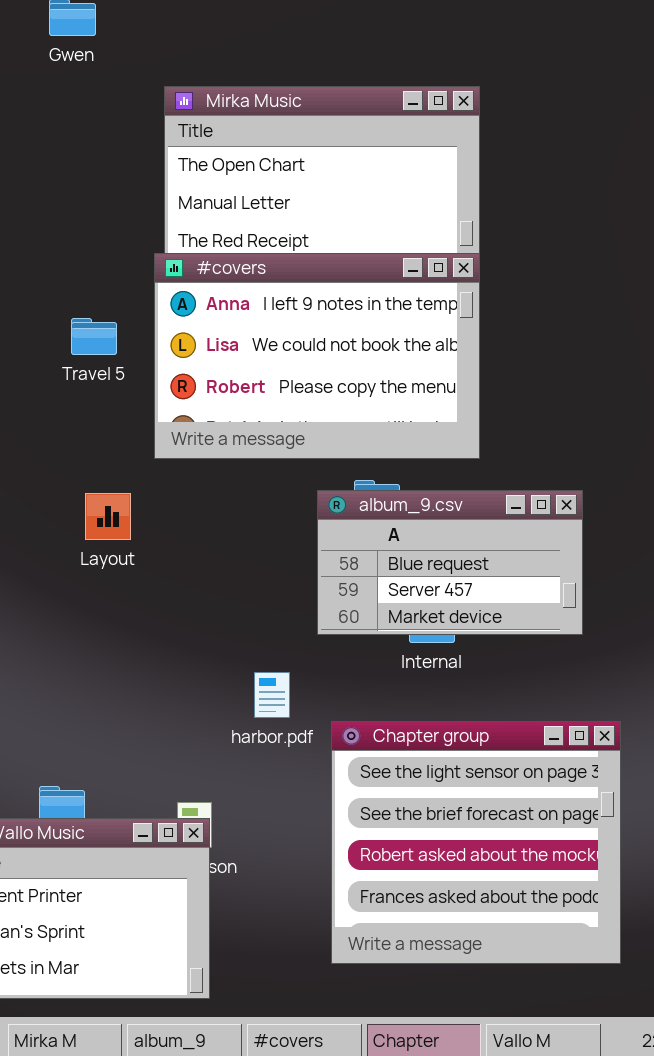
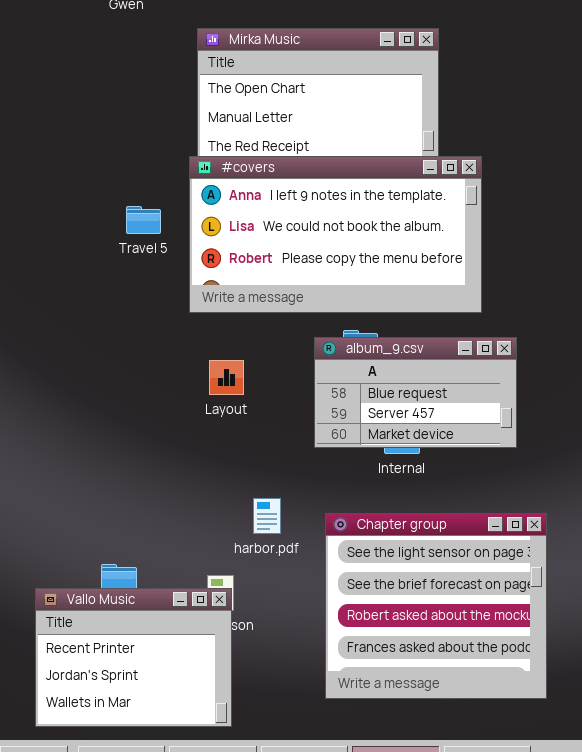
#covers: [154,253,480,459] -> [189,156,482,313], resized
Layout: [85,493,131,540] -> [209,360,244,395], moved
harbor.pdf: [254,672,290,718] -> [253,498,281,534], moved

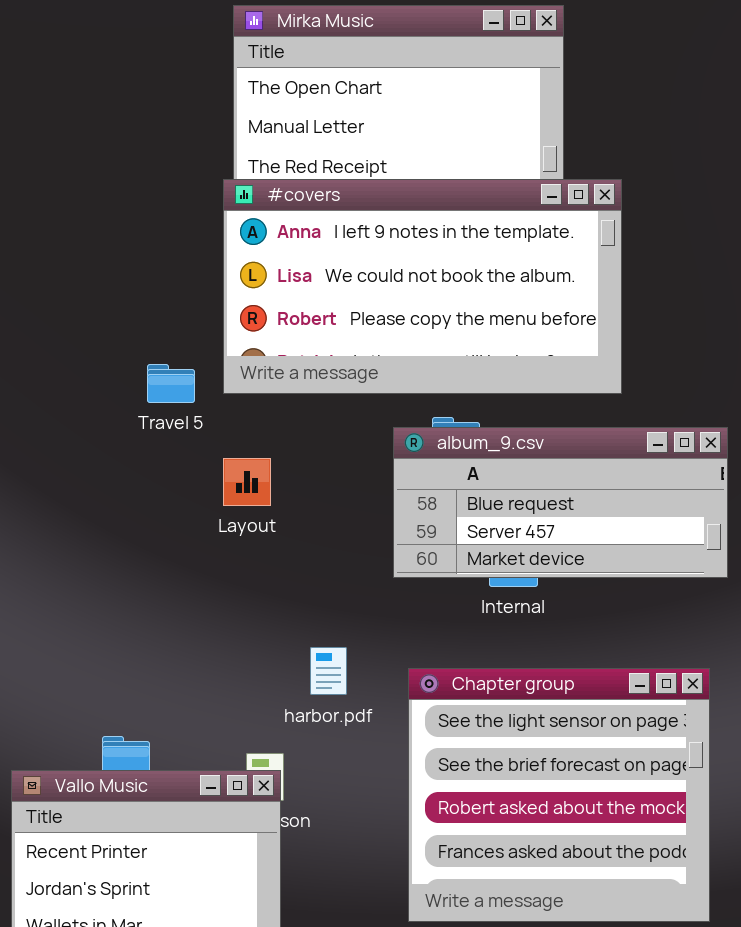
Travel 5: [126,206,161,234] -> [147,364,195,403], moved
album_9.csv: [314,337,517,448] -> [393,427,728,578], resized
Layout: [209,360,244,395] -> [223,458,271,506], moved

